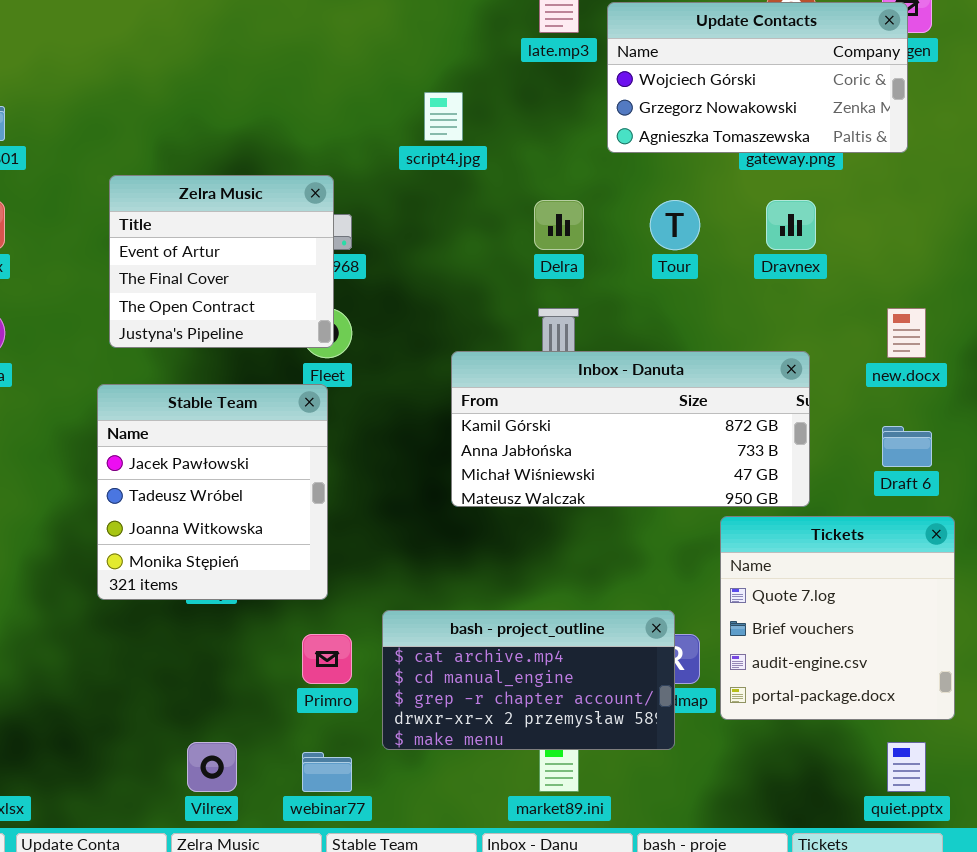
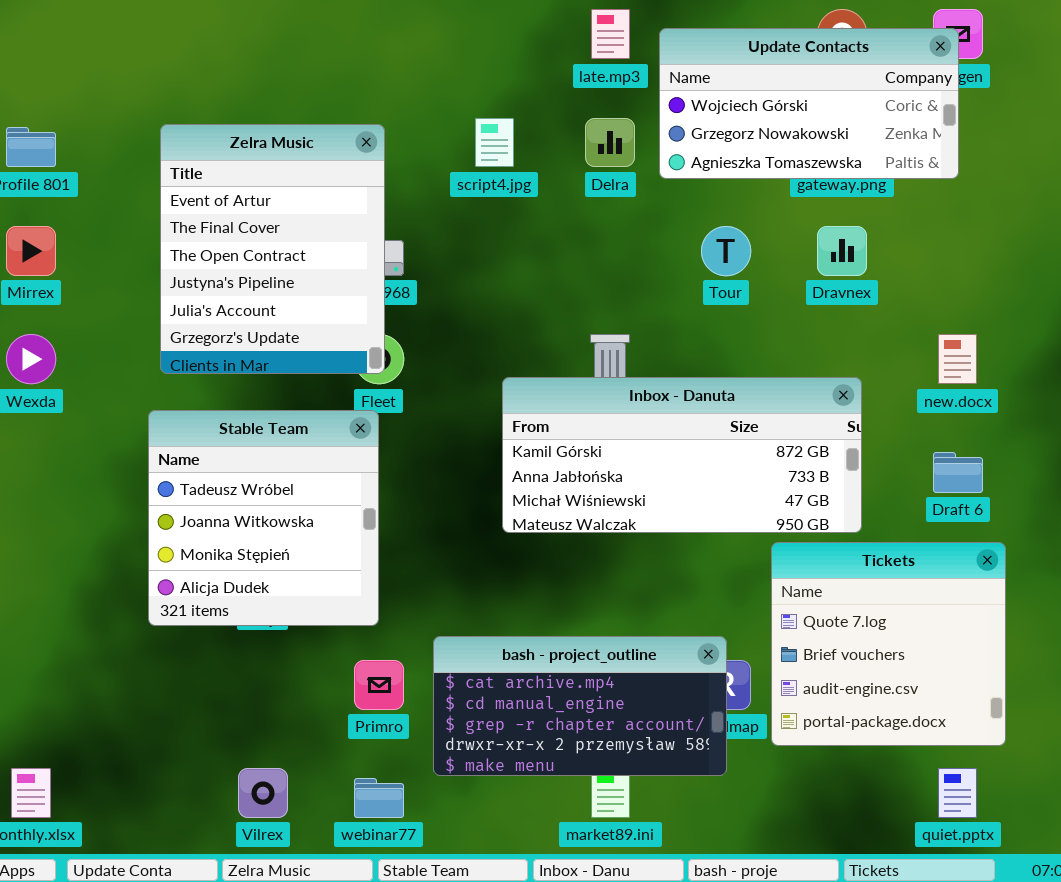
Zelra Music: [109,175,334,348] -> [160,124,385,374], resized
Delra: [534,200,584,250] -> [585,118,635,167], moved
Stable Team: [97,384,328,600] -> [148,410,379,626], scrolled down 1 row

